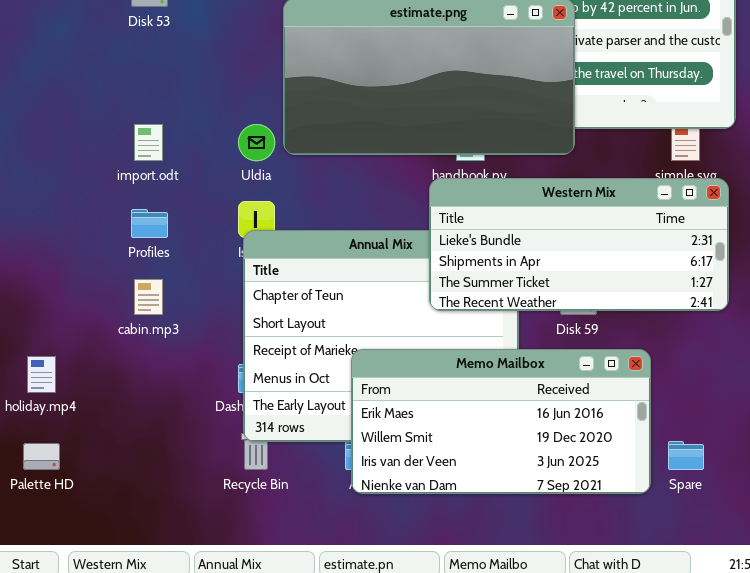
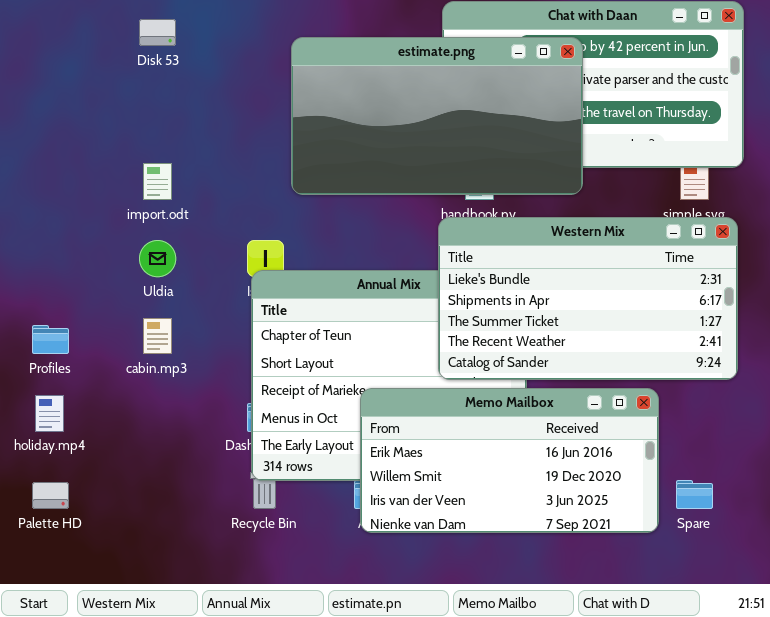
Uldia: [238,124,275,161] -> [139,240,176,277], moved
Western Mix: [429,178,729,311] -> [438,217,738,380], resized
Profiles: [131,209,168,238] -> [32,325,69,354], moved

